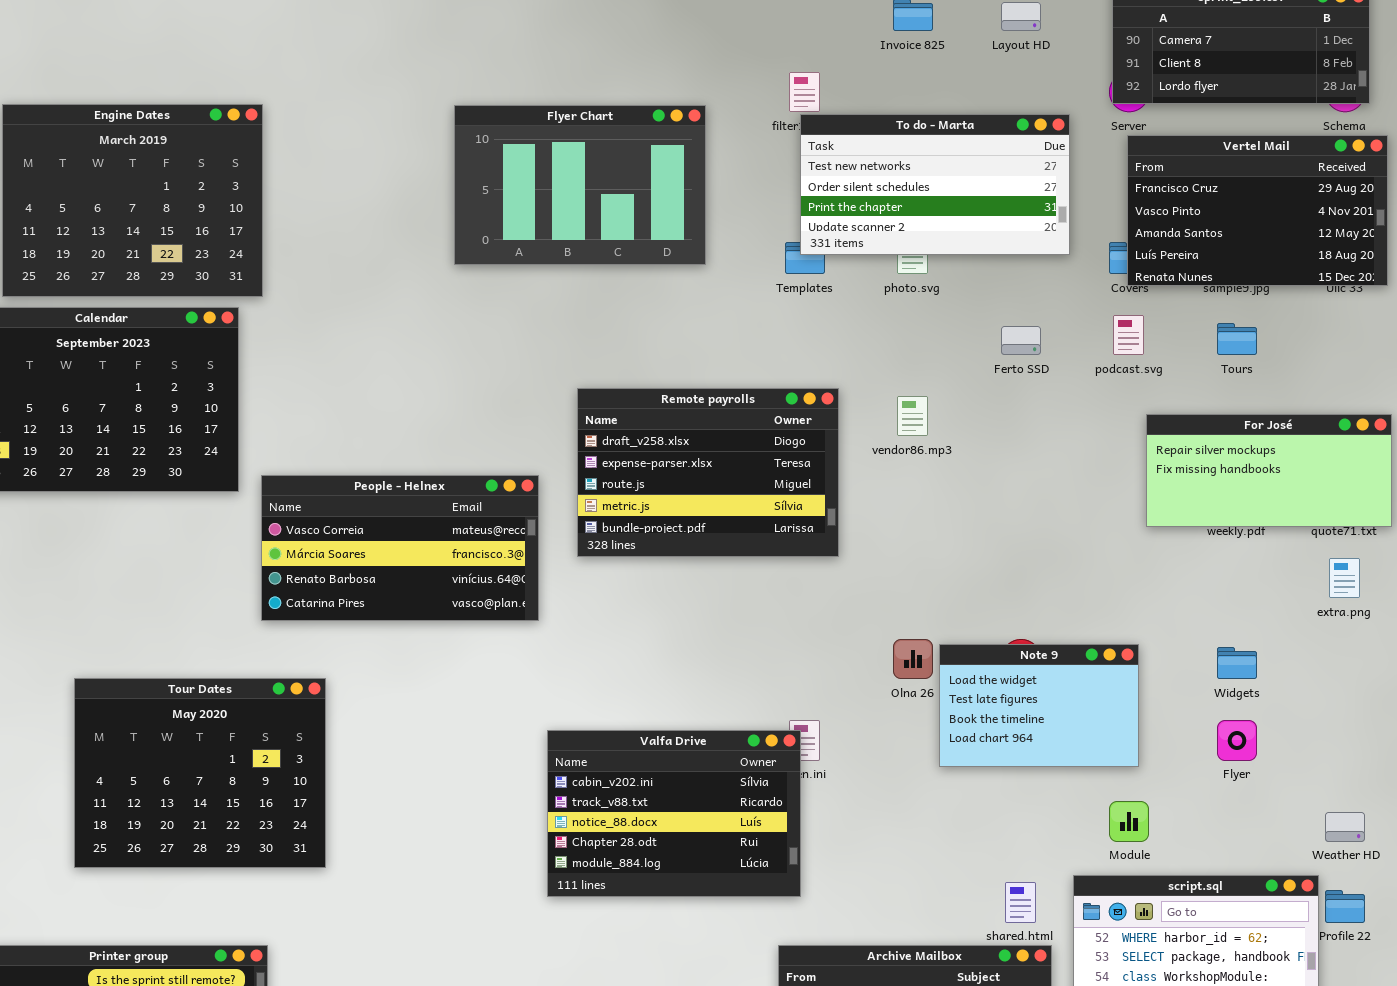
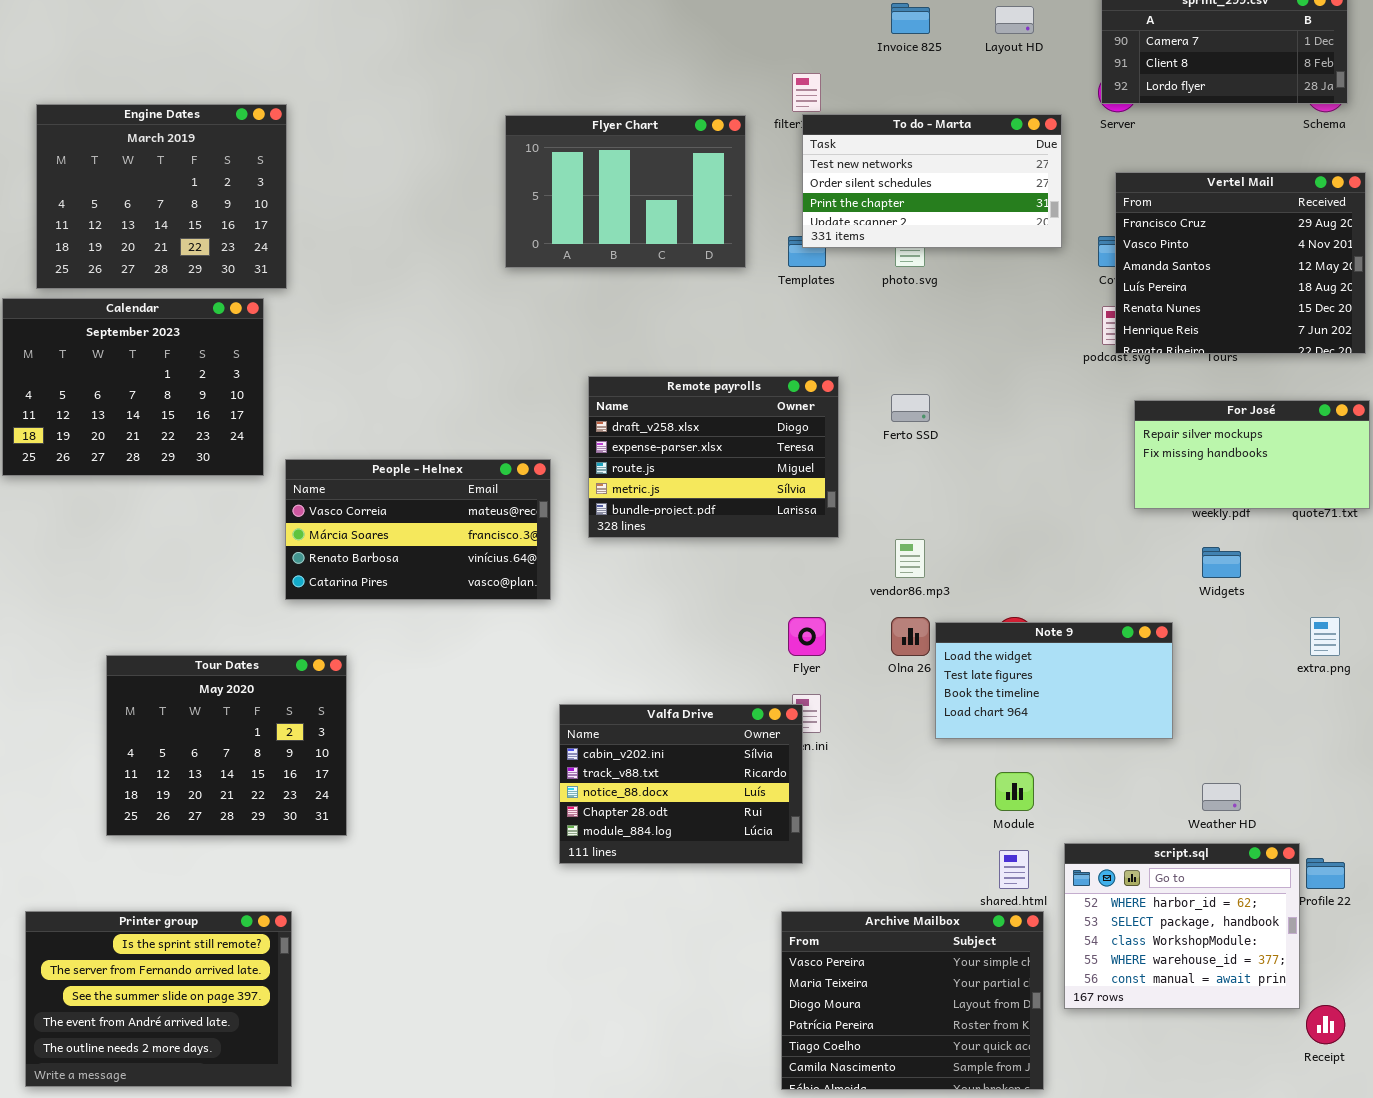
Flyer Chart: [454,105,706,265] -> [505,115,746,268], moved
Vertel Mail: [1127,135,1388,286] -> [1115,172,1366,354], moved, resized
Ferto SSD: [1001,326,1041,355] -> [891,394,930,422], moved
vendor86.mp3: [897,396,928,436] -> [895,539,925,578], moved
extra.png: [1329,558,1360,598] -> [1310,617,1340,656], moved
Note 9: [939,644,1139,767] -> [935,622,1173,739], resized
Widgets: [1217,647,1257,679] -> [1202,547,1241,578], moved
Flyer: [1217,720,1257,761] -> [788,617,826,656], moved
Module: [1109,801,1149,842] -> [995,772,1034,811], moved
Weather HD: [1325,812,1365,842] -> [1202,783,1241,811], moved

